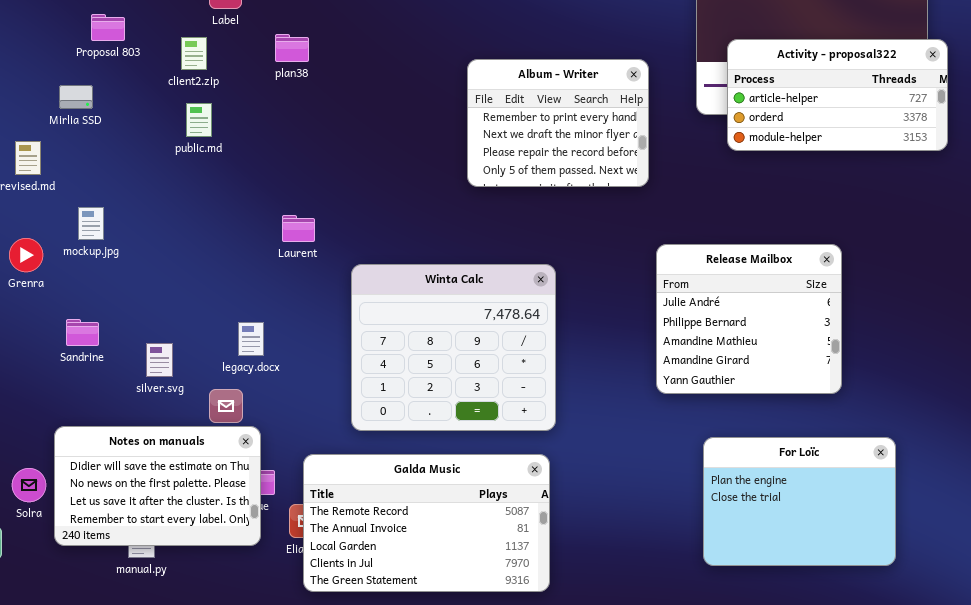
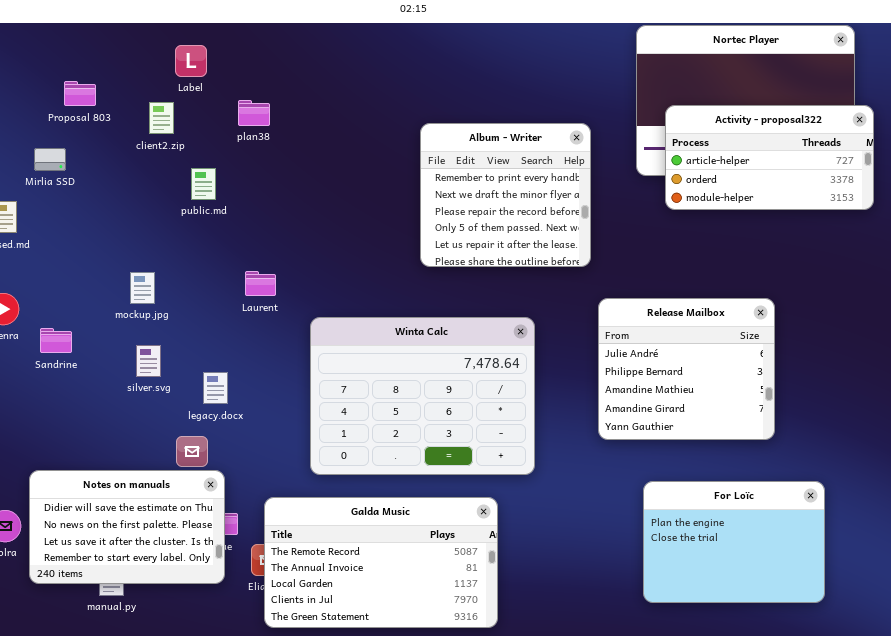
Album - Writer: [467,59,649,187] -> [420,123,591,267], resized
public.md: [186,103,212,137] -> [191,168,216,200], moved
mockup.jpg: [78,207,104,240] -> [130,272,155,304], moved
Winta Calc: [351,264,556,431] -> [310,317,535,475], resized
Sandrine: [66,319,99,346] -> [40,328,72,353], moved
silver.svg: [146,343,173,377] -> [136,345,161,377], moved

